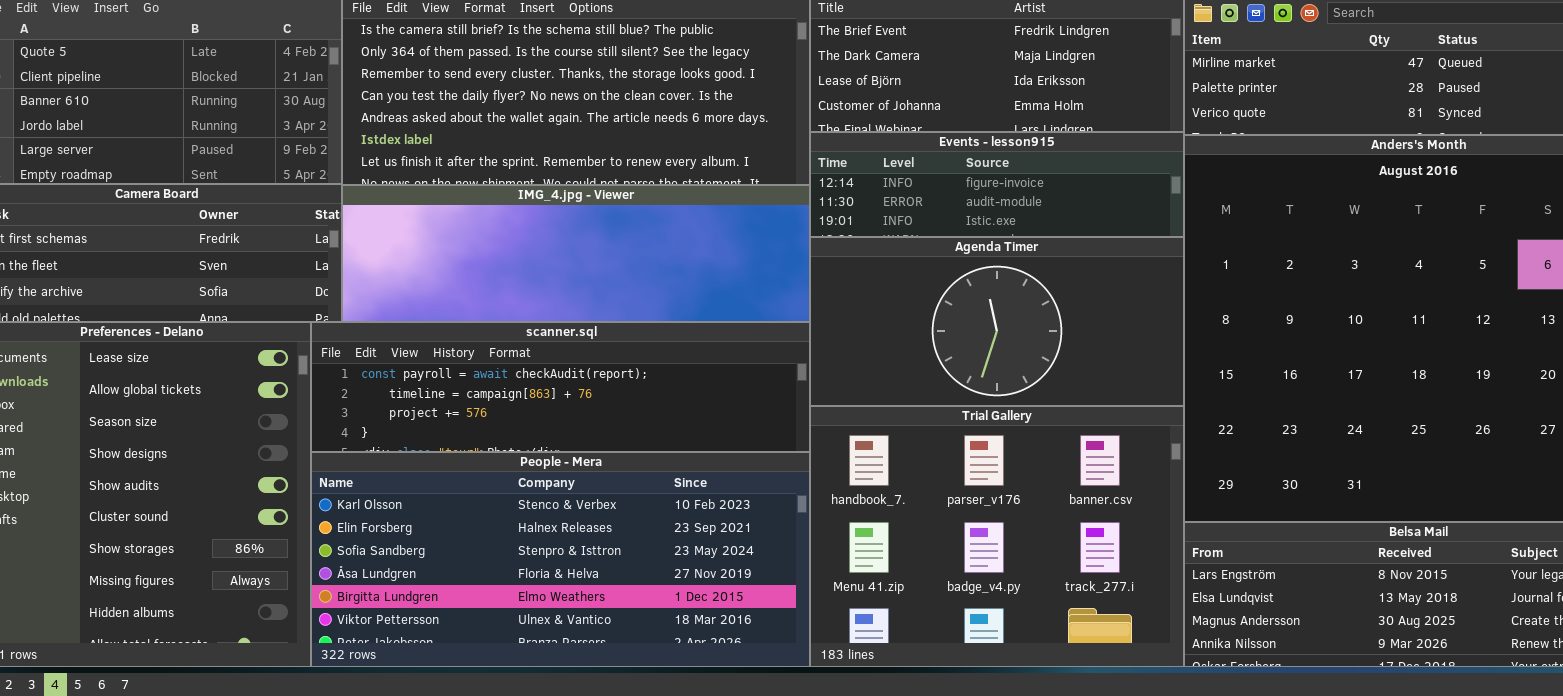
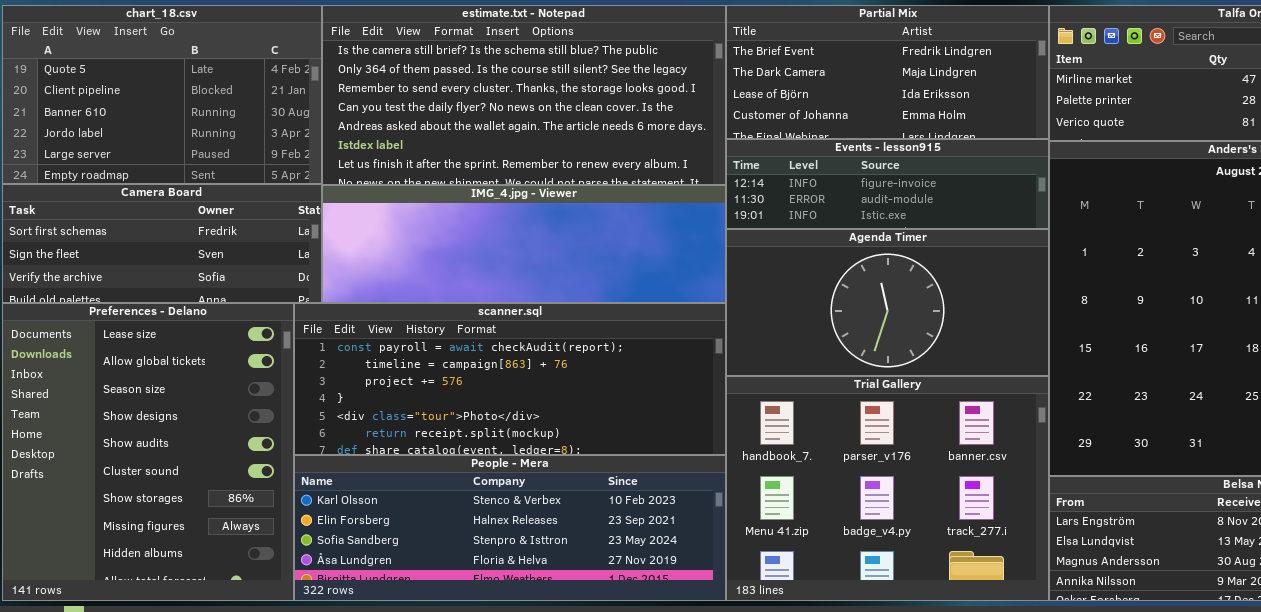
scanner.sql: [311,322,810,452] -> [294,303,726,455], resized
People - Mera: [311,452,810,667] -> [294,455,726,601], resized

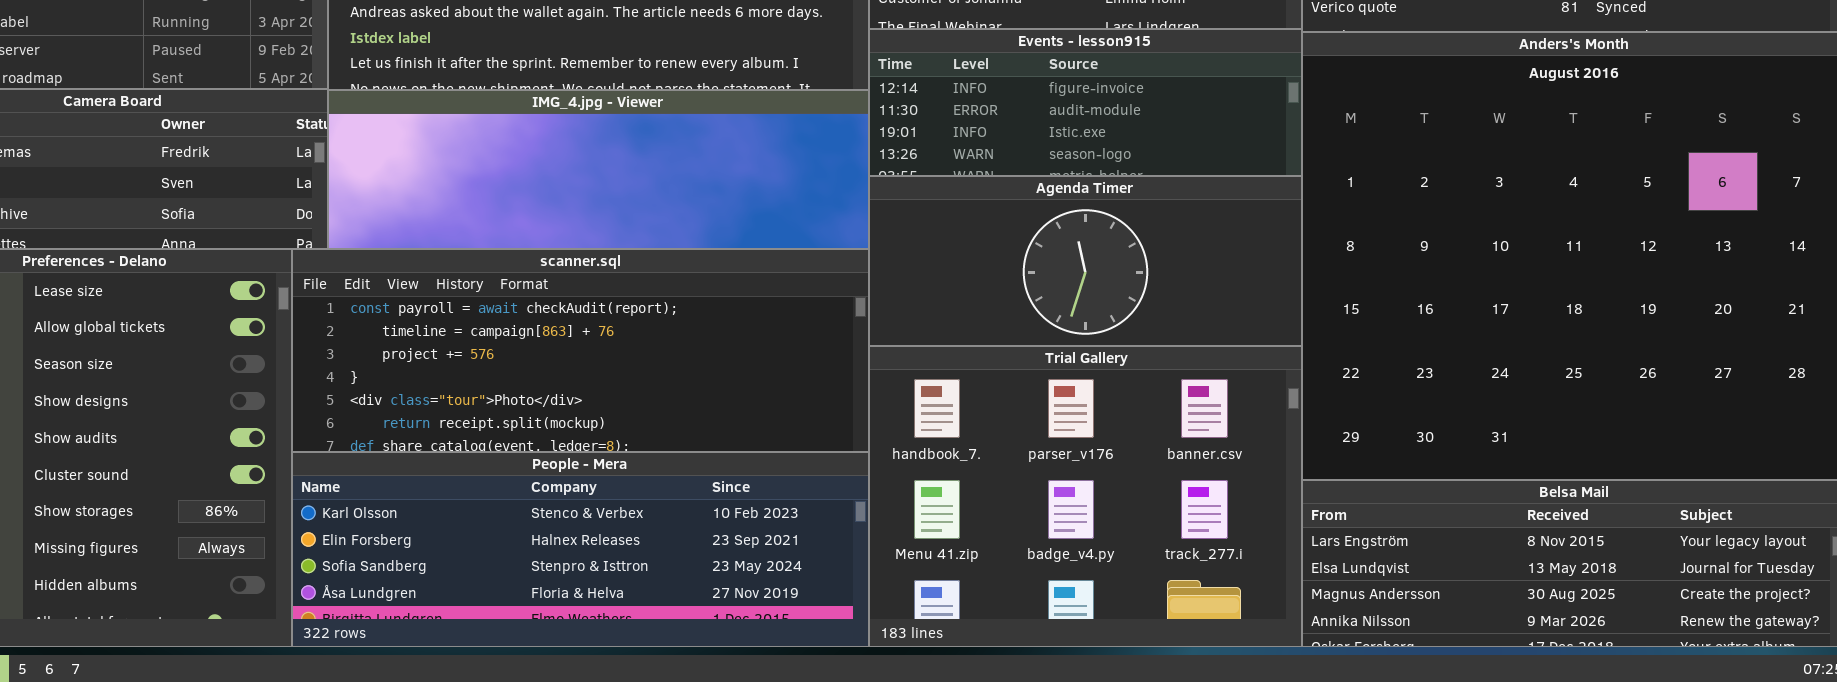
Events - lesson915: [726,139,1049,229] -> [869,29,1302,176], resized
Agenda Timer: [726,229,1049,376] -> [869,176,1302,346], resized

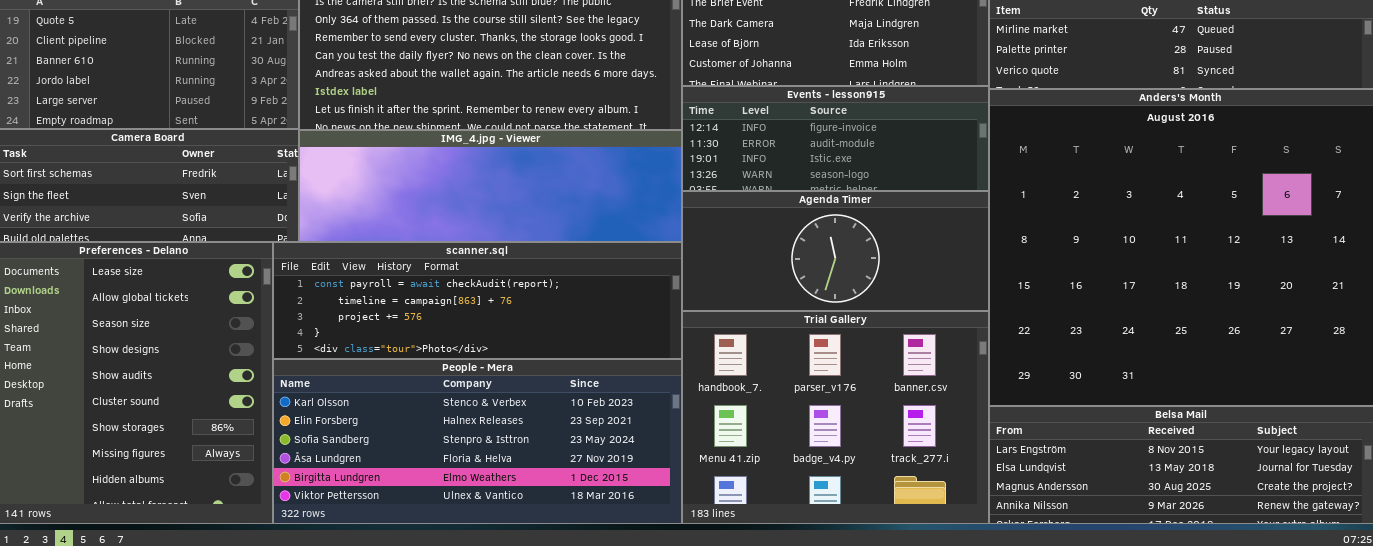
scanner.sql: [292,249,869,452] -> [273,242,682,359], resized
People - Mera: [292,452,869,647] -> [273,359,682,524], resized

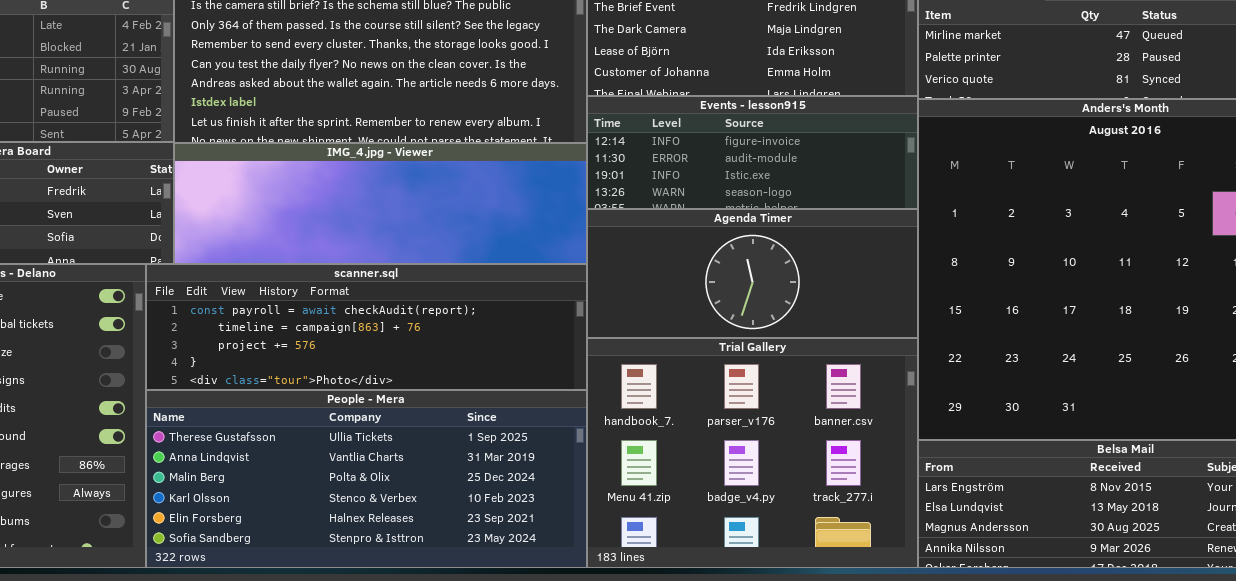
People - Mera: [273,359,682,524] -> [146,390,587,568], scrolled up 3 rows

